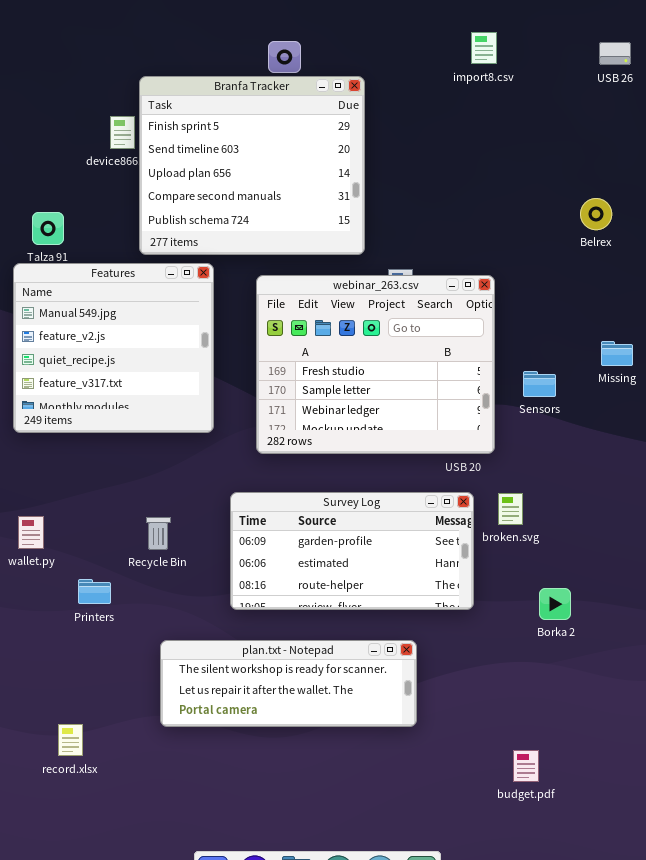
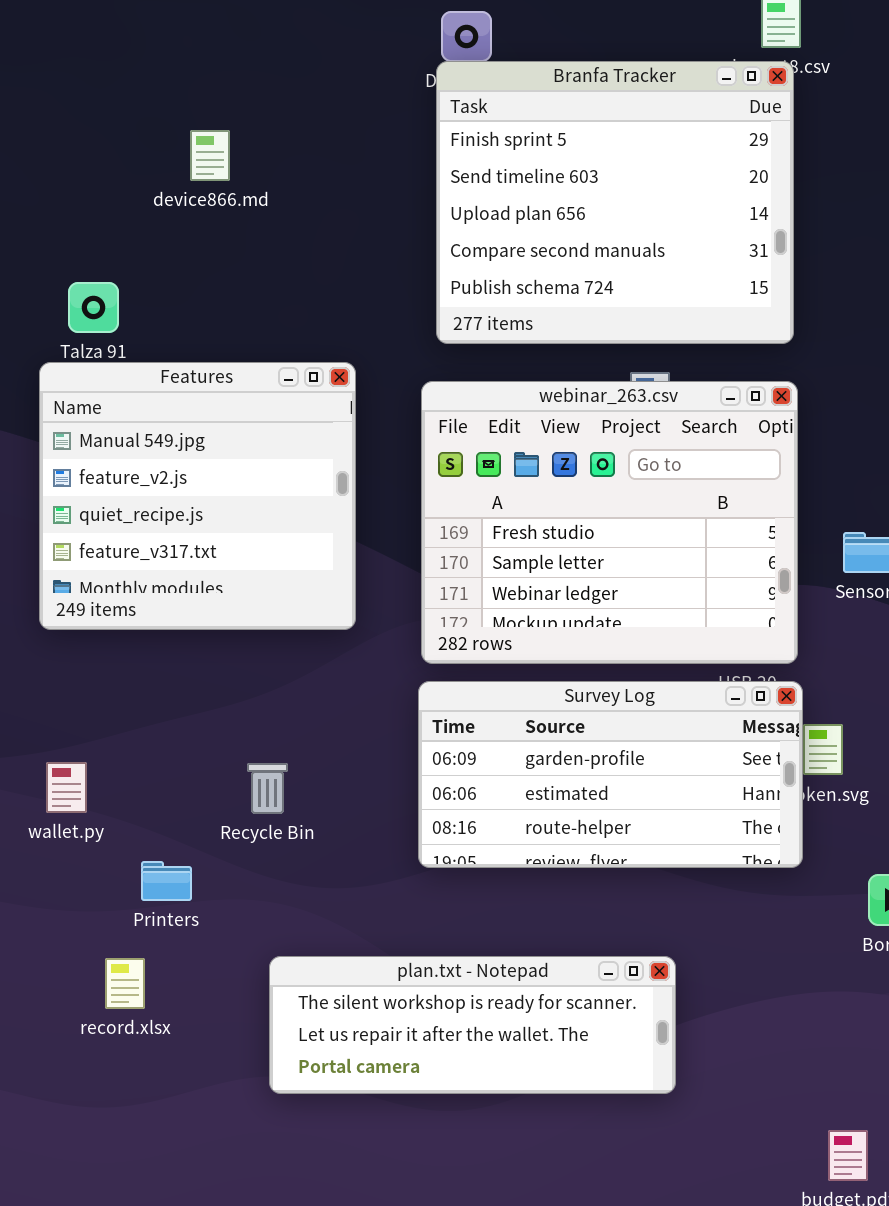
Branfa Tracker: [139,76,365,255] -> [436,61,794,344], moved
Survey Log: [230,492,474,610] -> [418,681,803,868], moved
record.xlsx: [58,724,83,756] -> [105,958,145,1009], moved

